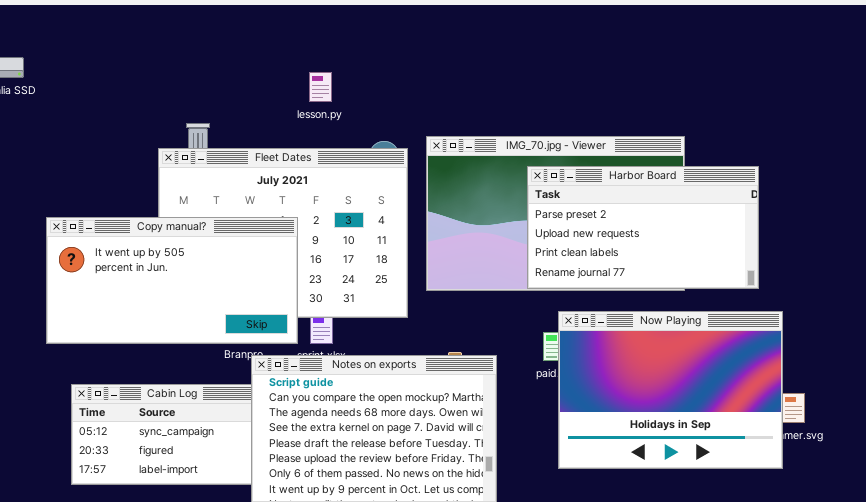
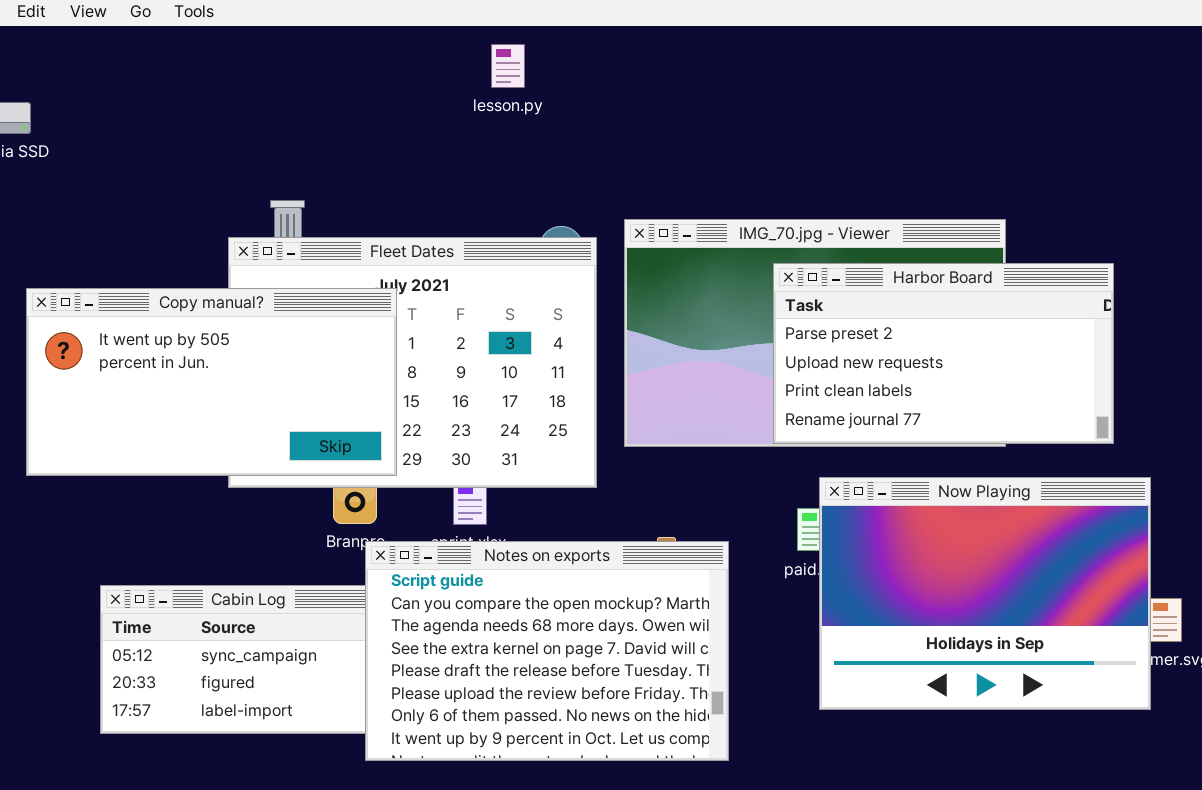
lesson.py: [309,72,332,102] -> [491,44,525,88], moved
Copy manual?: [46,217,298,344] -> [26,288,397,476], moved

